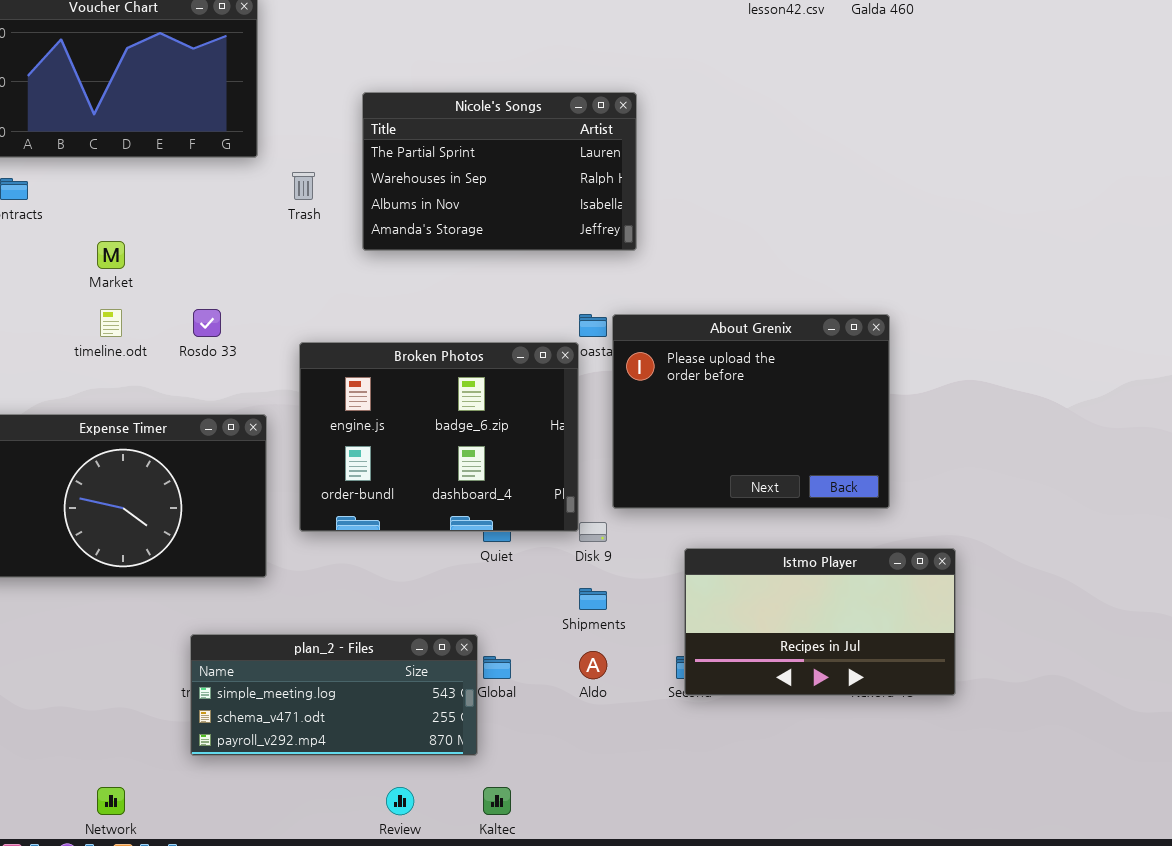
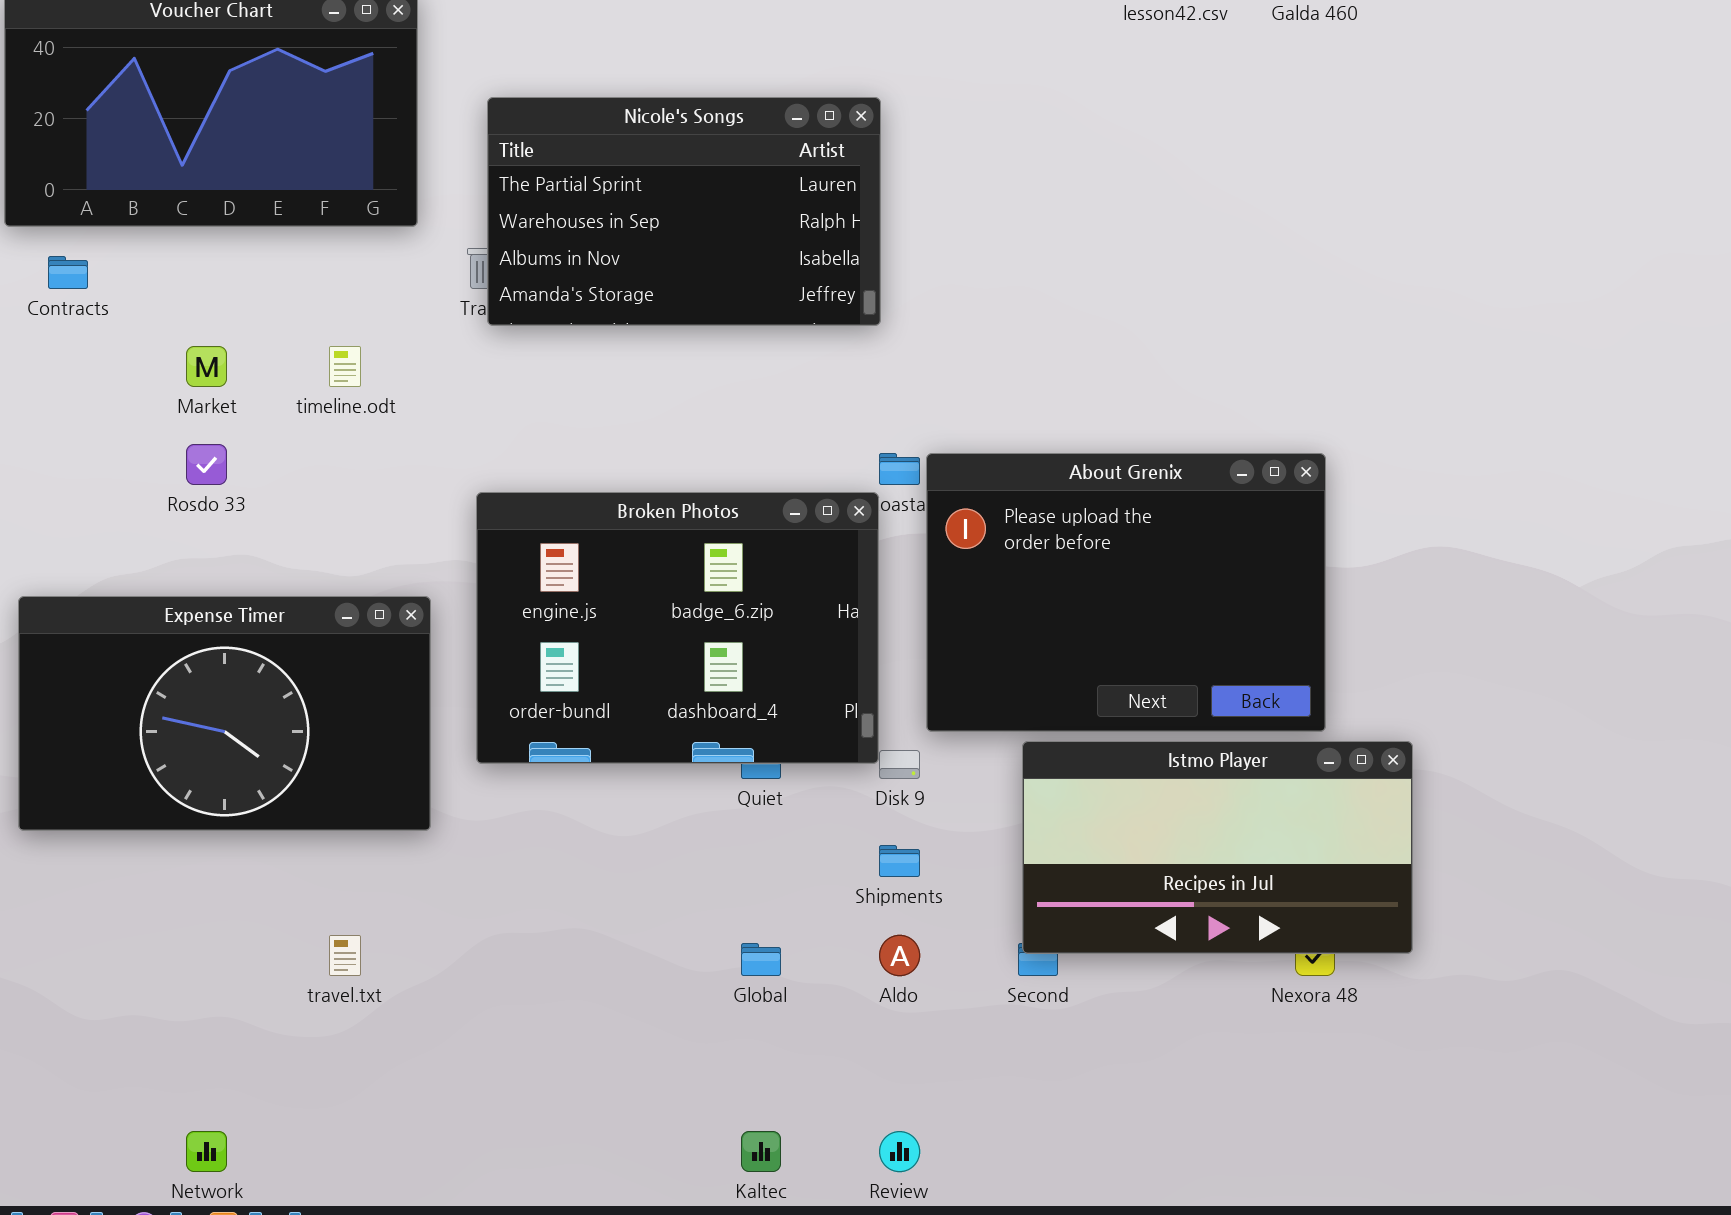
Nicole's Songs: [362,92,637,251] -> [487,97,881,326], moved
timeline.odt: [100,309,122,337] -> [329,346,361,387], moved
Rosdo 33: [193,309,221,337] -> [186,444,227,485], moved
Istmo Player: [684,548,956,696] -> [1022,741,1413,954], moved
plan_2 - Files: [190,634,478,756] -> none, closed
Review: [386,787,414,815] -> [879,1131,920,1172], moved

